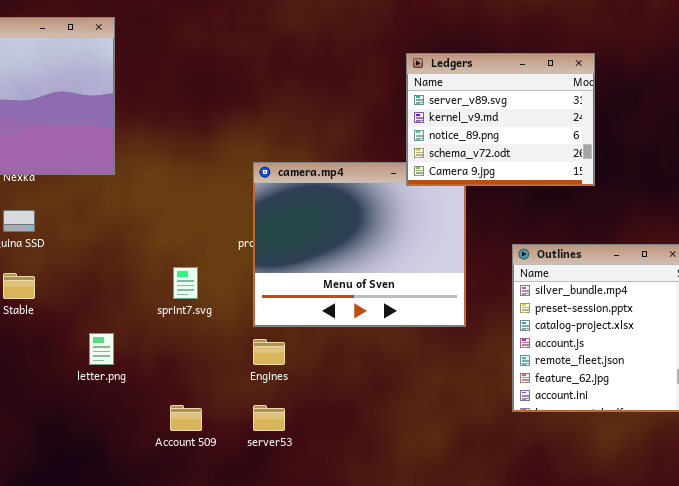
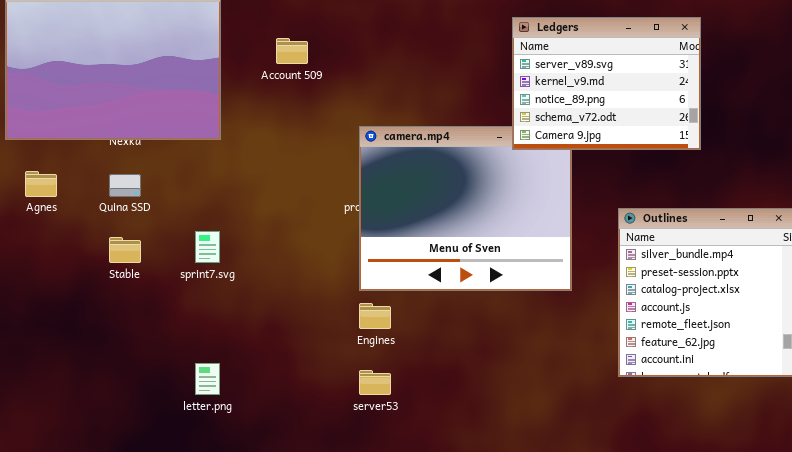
sprint7.svg: [173,267,198,299] -> [195,231,220,263], moved
letter.png: [89,333,114,365] -> [195,363,220,395], moved
Account 509: [170,405,202,431] -> [276,38,308,64], moved

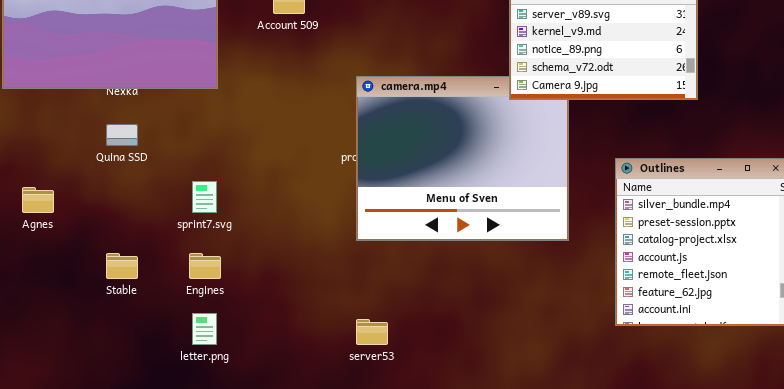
Agnes: [25,171,57,197] -> [22,187,54,213], moved
Stable: [109,237,141,263] -> [106,253,138,279], moved
Engines: [359,303,391,329] -> [189,253,221,279], moved

